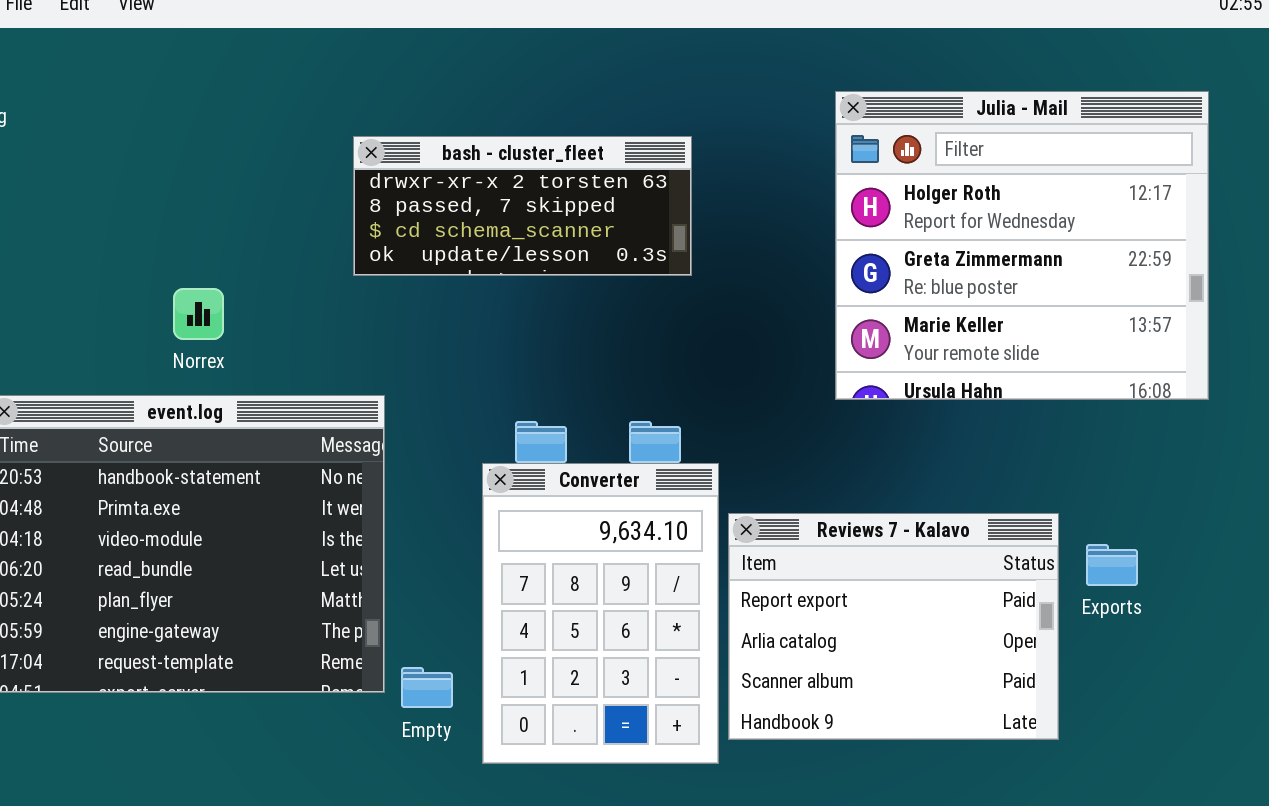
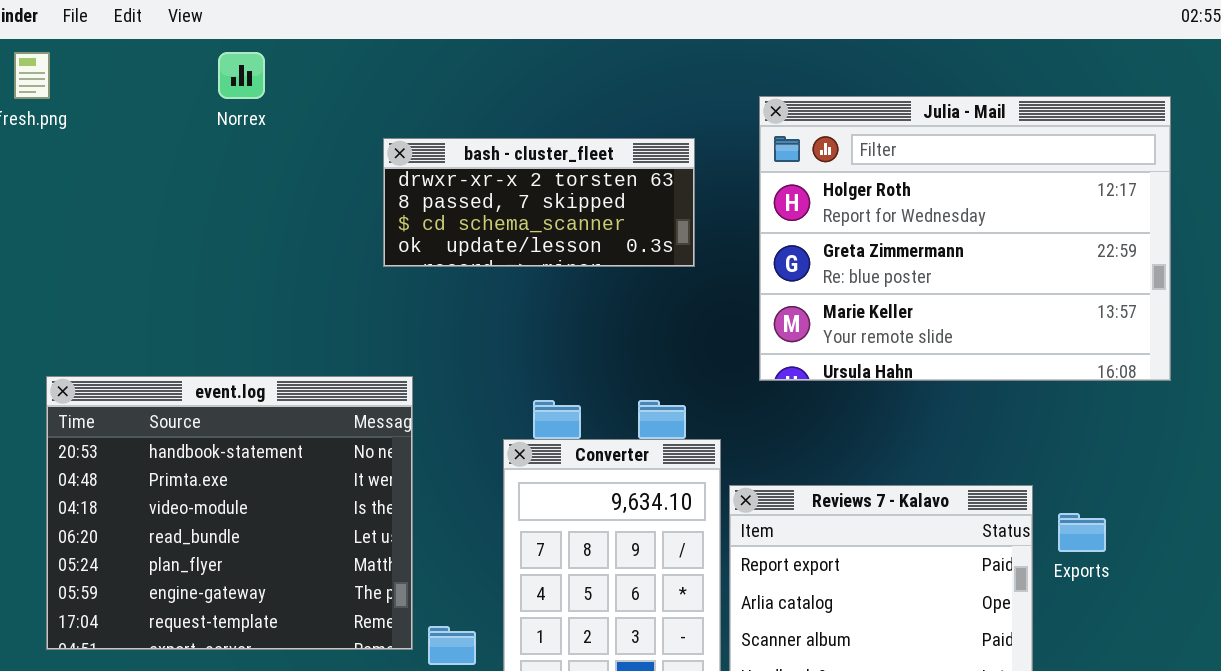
Julia - Mail: [835,91,1209,400] -> [759,96,1171,381], resized
Norrex: [173,288,224,340] -> [218,52,265,99], moved

